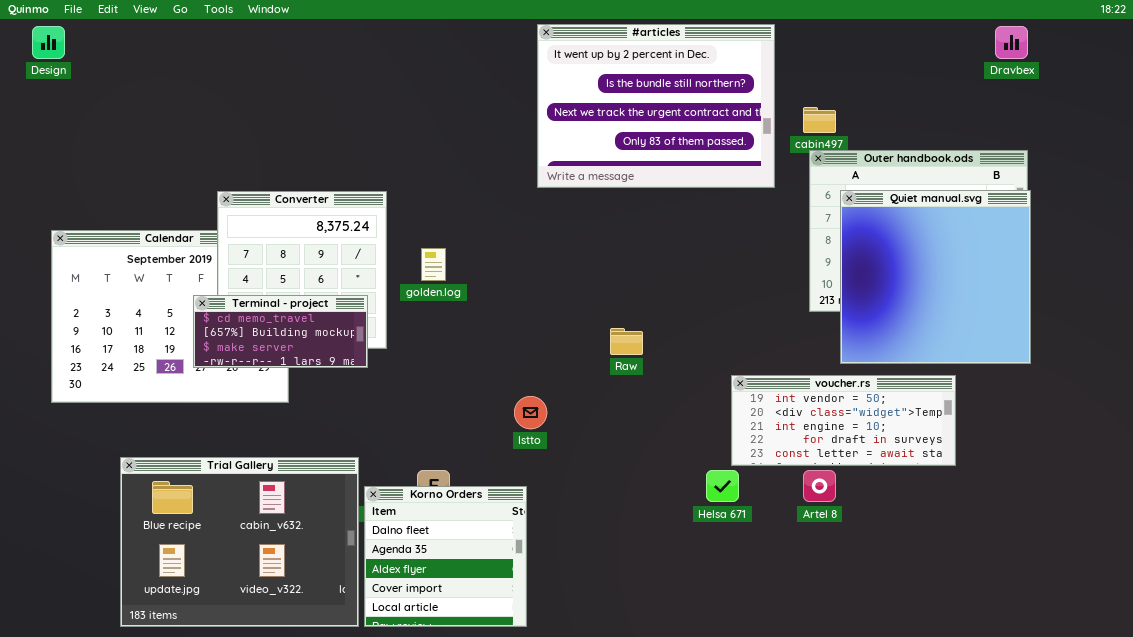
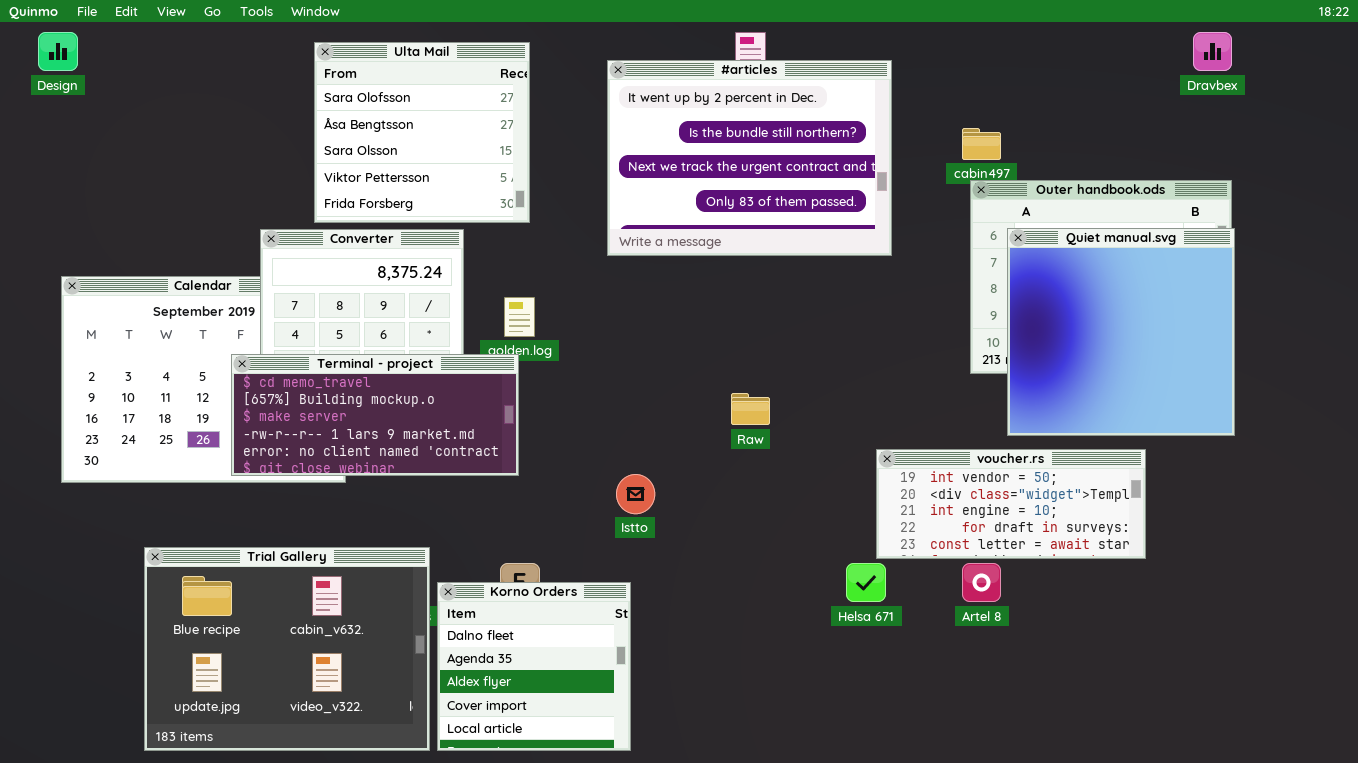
#articles: [537,24,775,188] -> [607,60,892,256], moved
Ulta Mail: none -> [314,42,530,223], opened
Terminal - project: [193,295,368,368] -> [231,354,519,476], resized

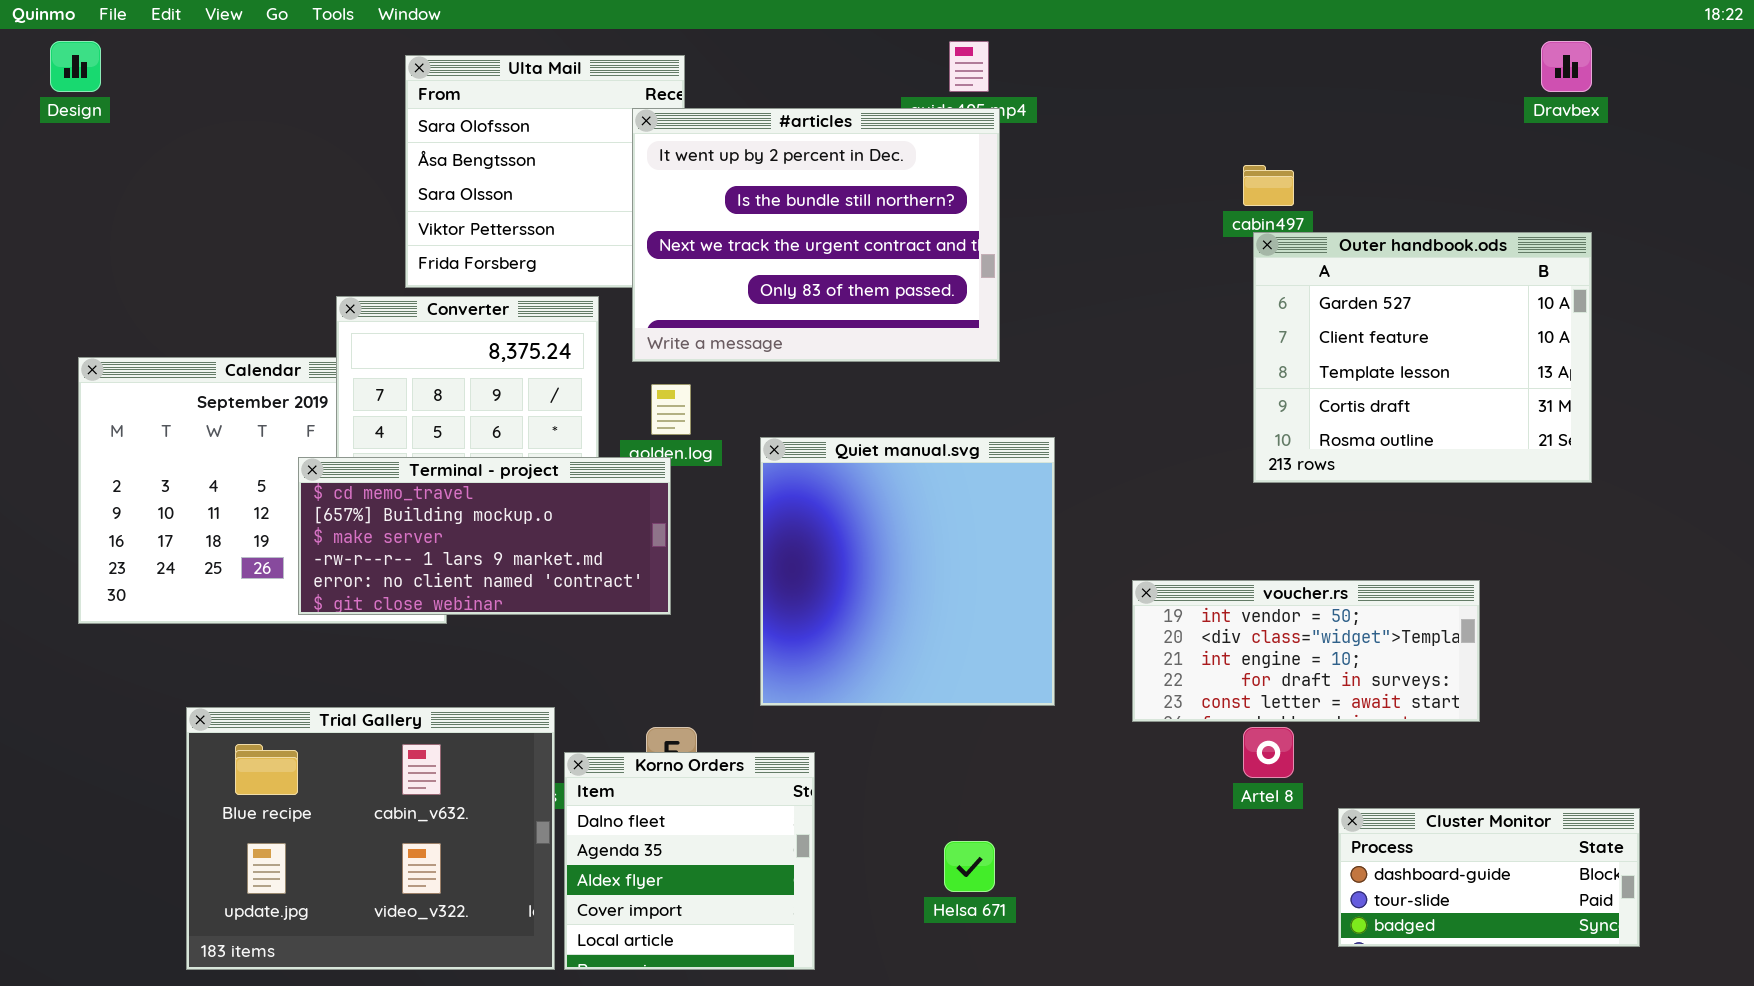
#articles: [607,60,892,256] -> [632,108,1000,362], moved
Quiet manual.svg: [1007,228,1235,436] -> [760,437,1055,706], moved
Helsa 671: [846,563,886,602] -> [944,841,995,892], moved
Cluster Monitor: none -> [1338,808,1640,947], opened

